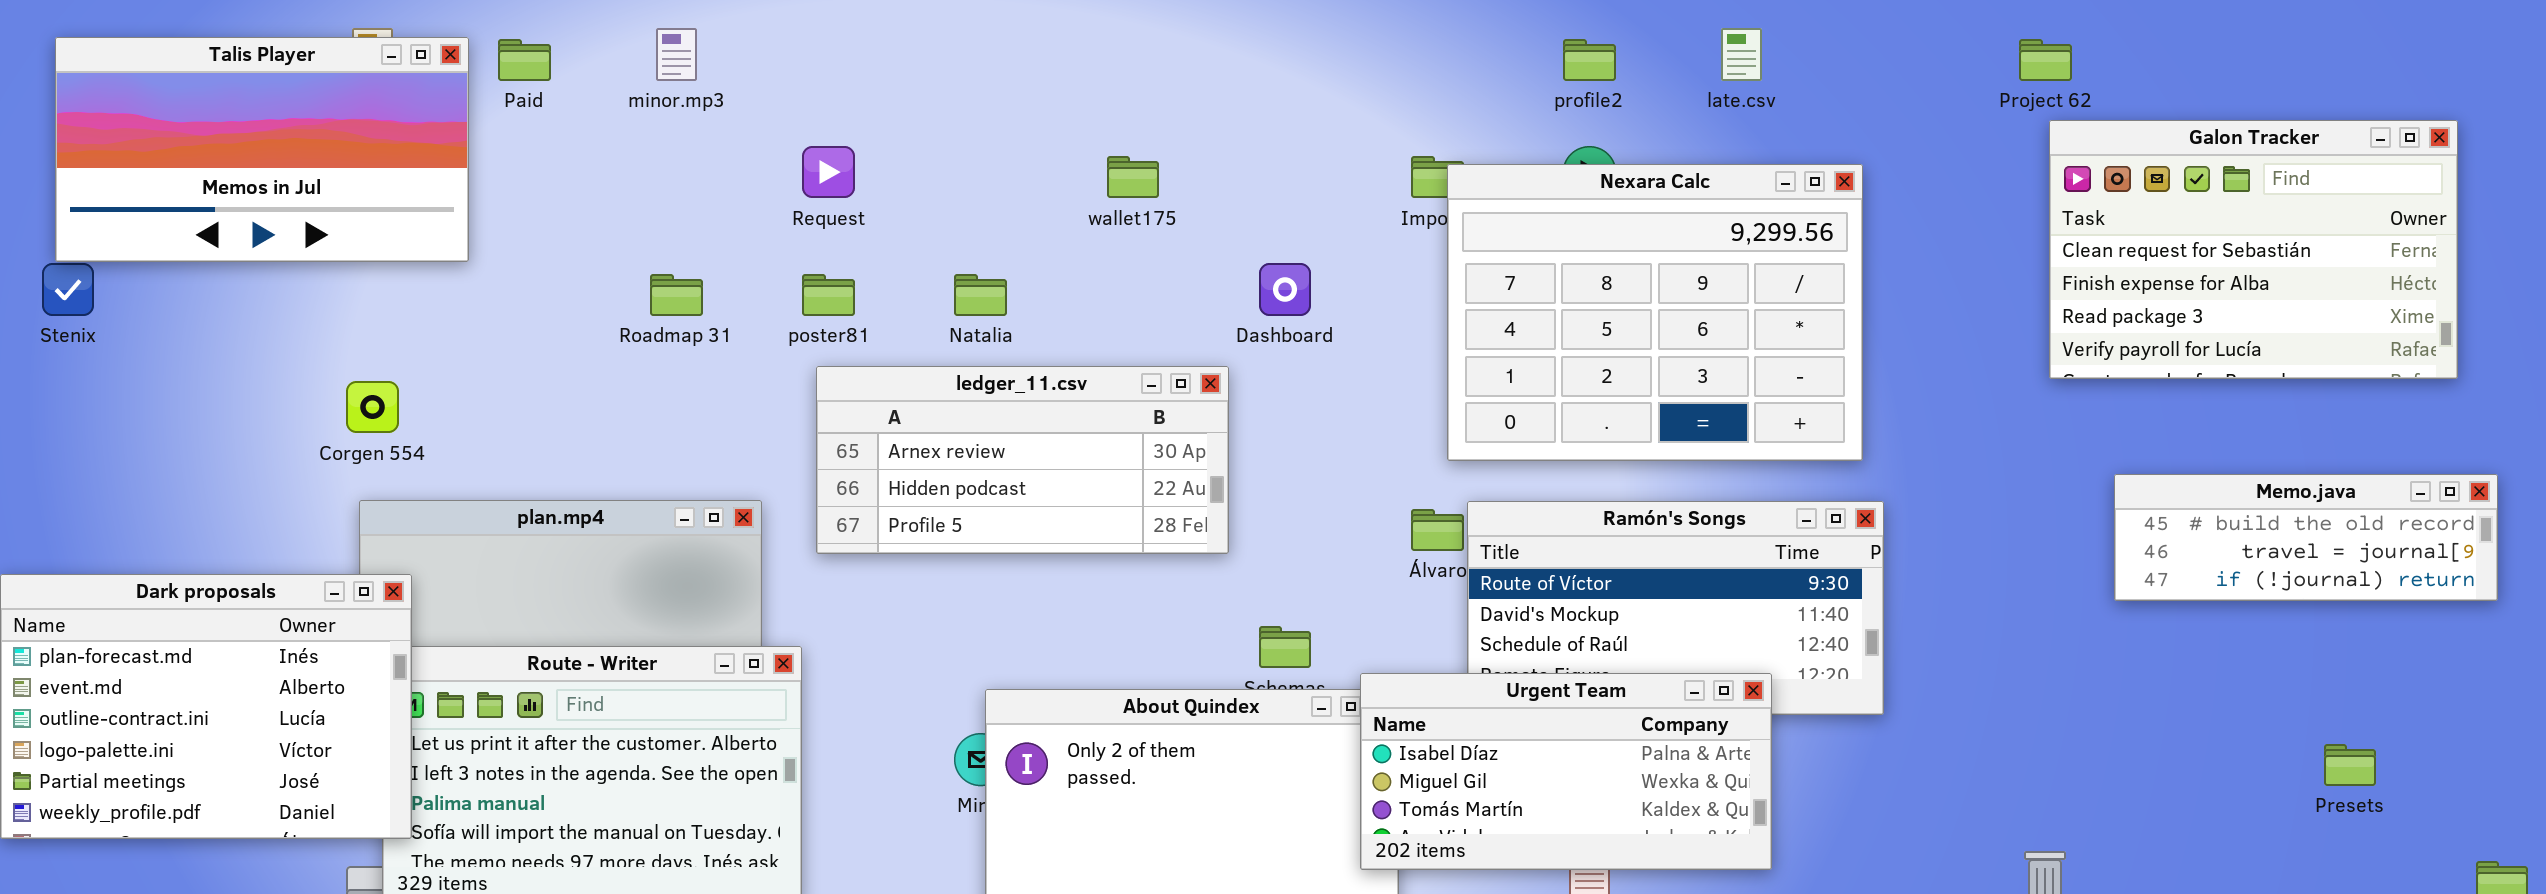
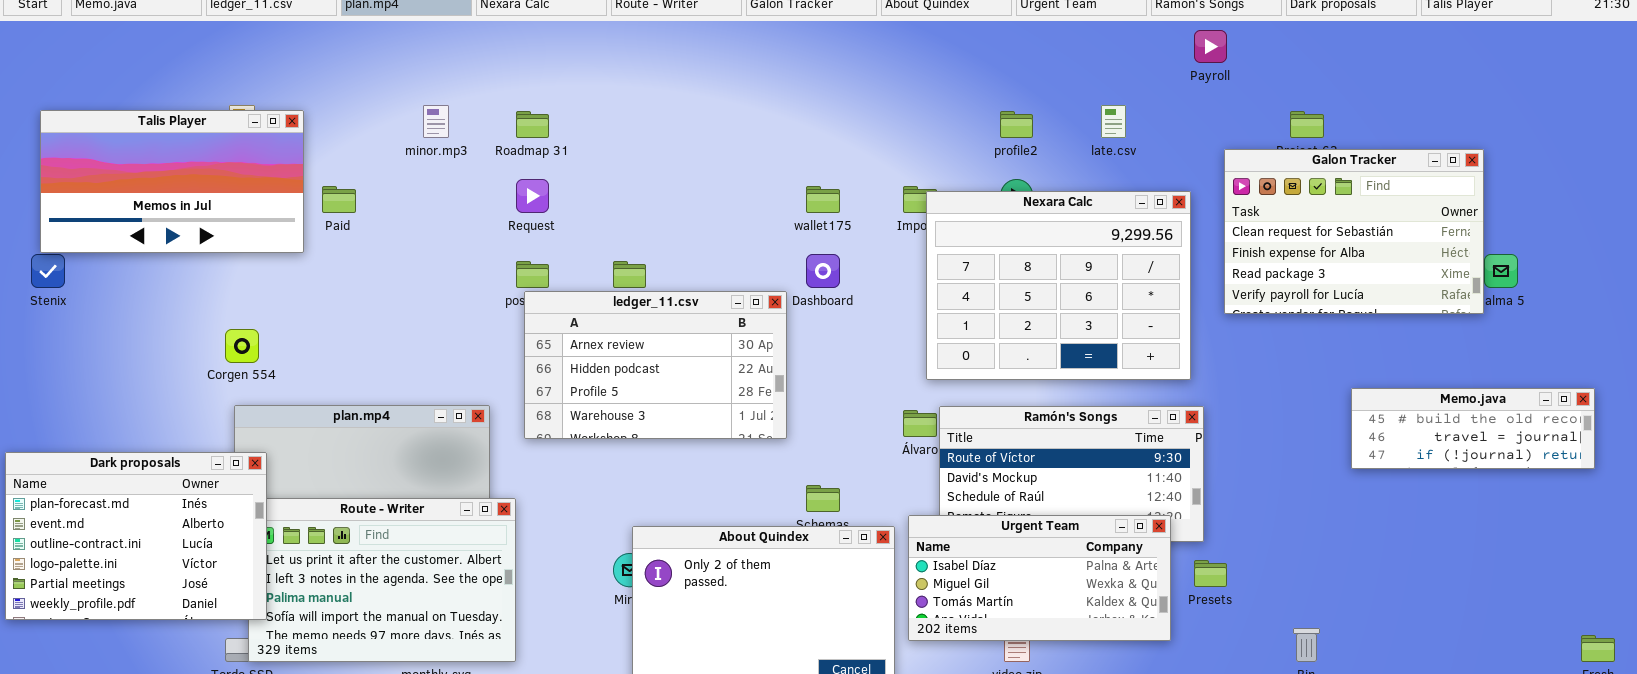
Paid: [498,39,551,81] -> [322,186,356,213], moved
Galon Tracker: [2049,120,2458,379] -> [1224,149,1484,314], moved
wallet175: [1107,156,1159,198] -> [806,186,840,213], moved
Roadmap 31: [650,274,703,316] -> [516,111,549,138], moved
ledger_11.csv: [816,366,1229,554] -> [524,291,787,439], resized
Urgent Team: [1360,673,1772,870] -> [908,515,1171,641], moved
Presets: [2324,744,2376,786] -> [1194,560,1227,587], moved

